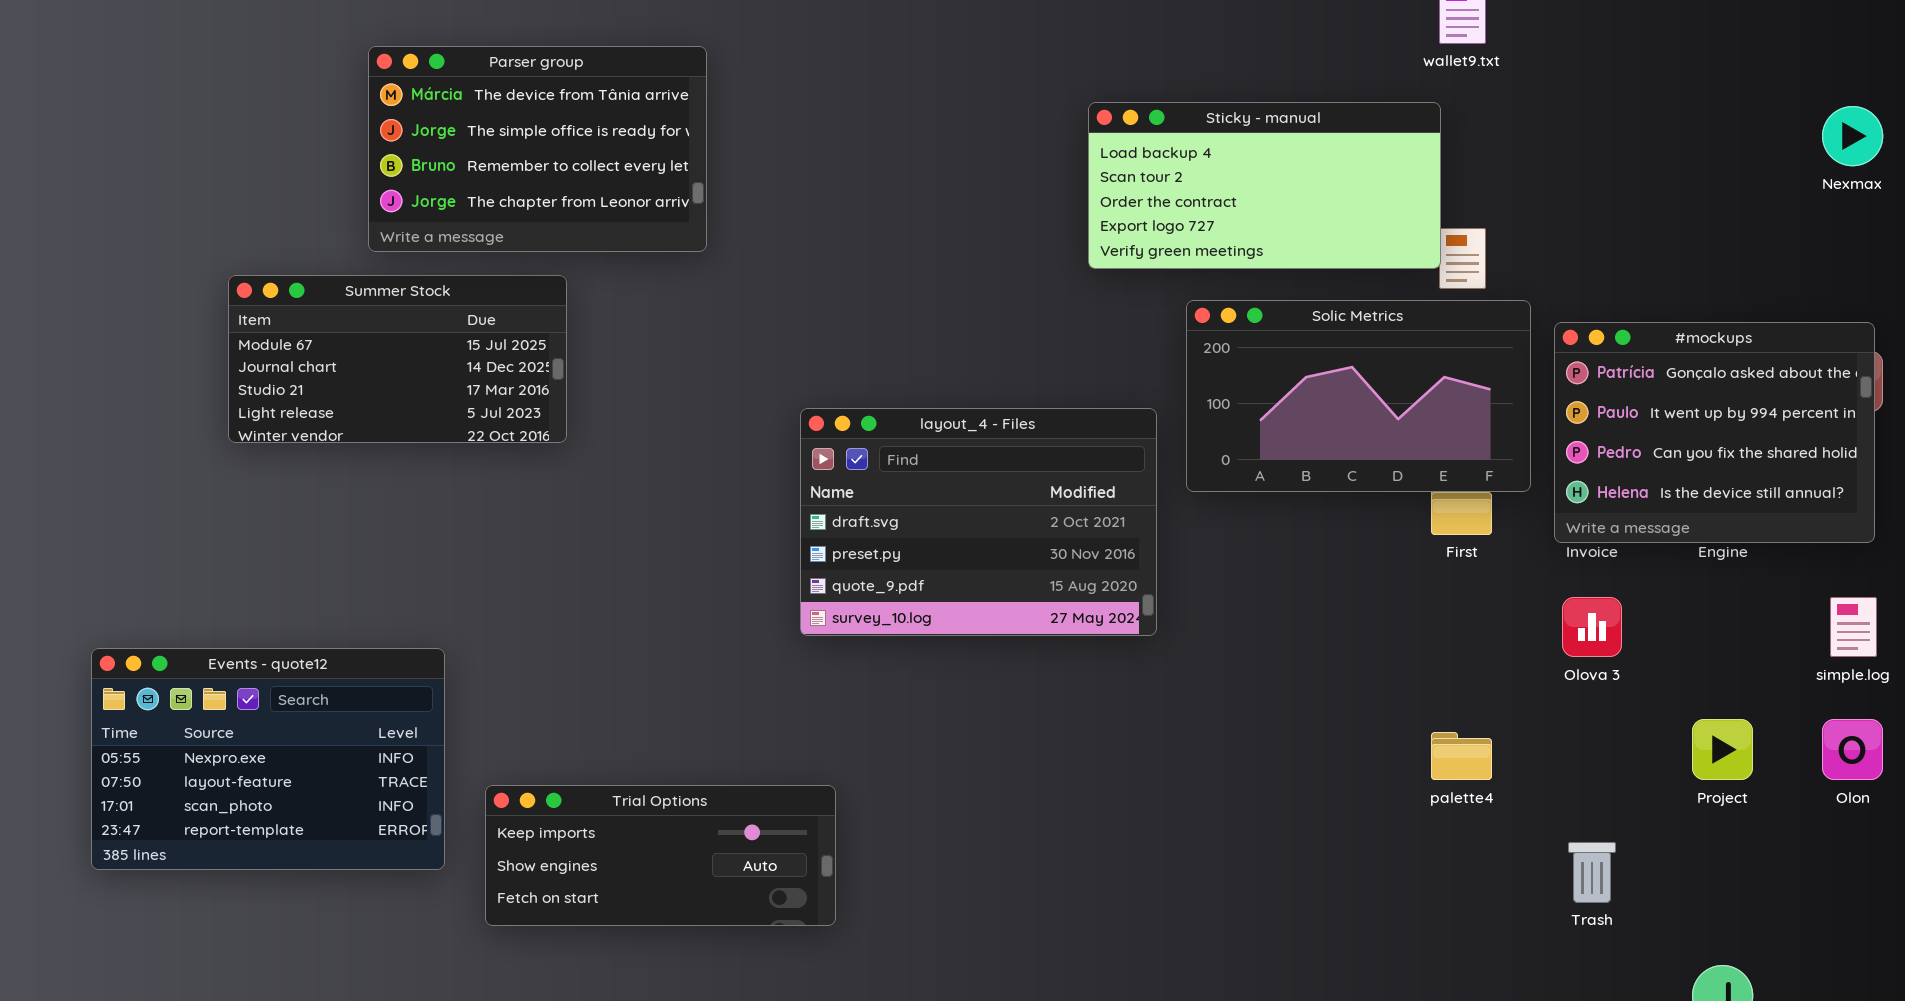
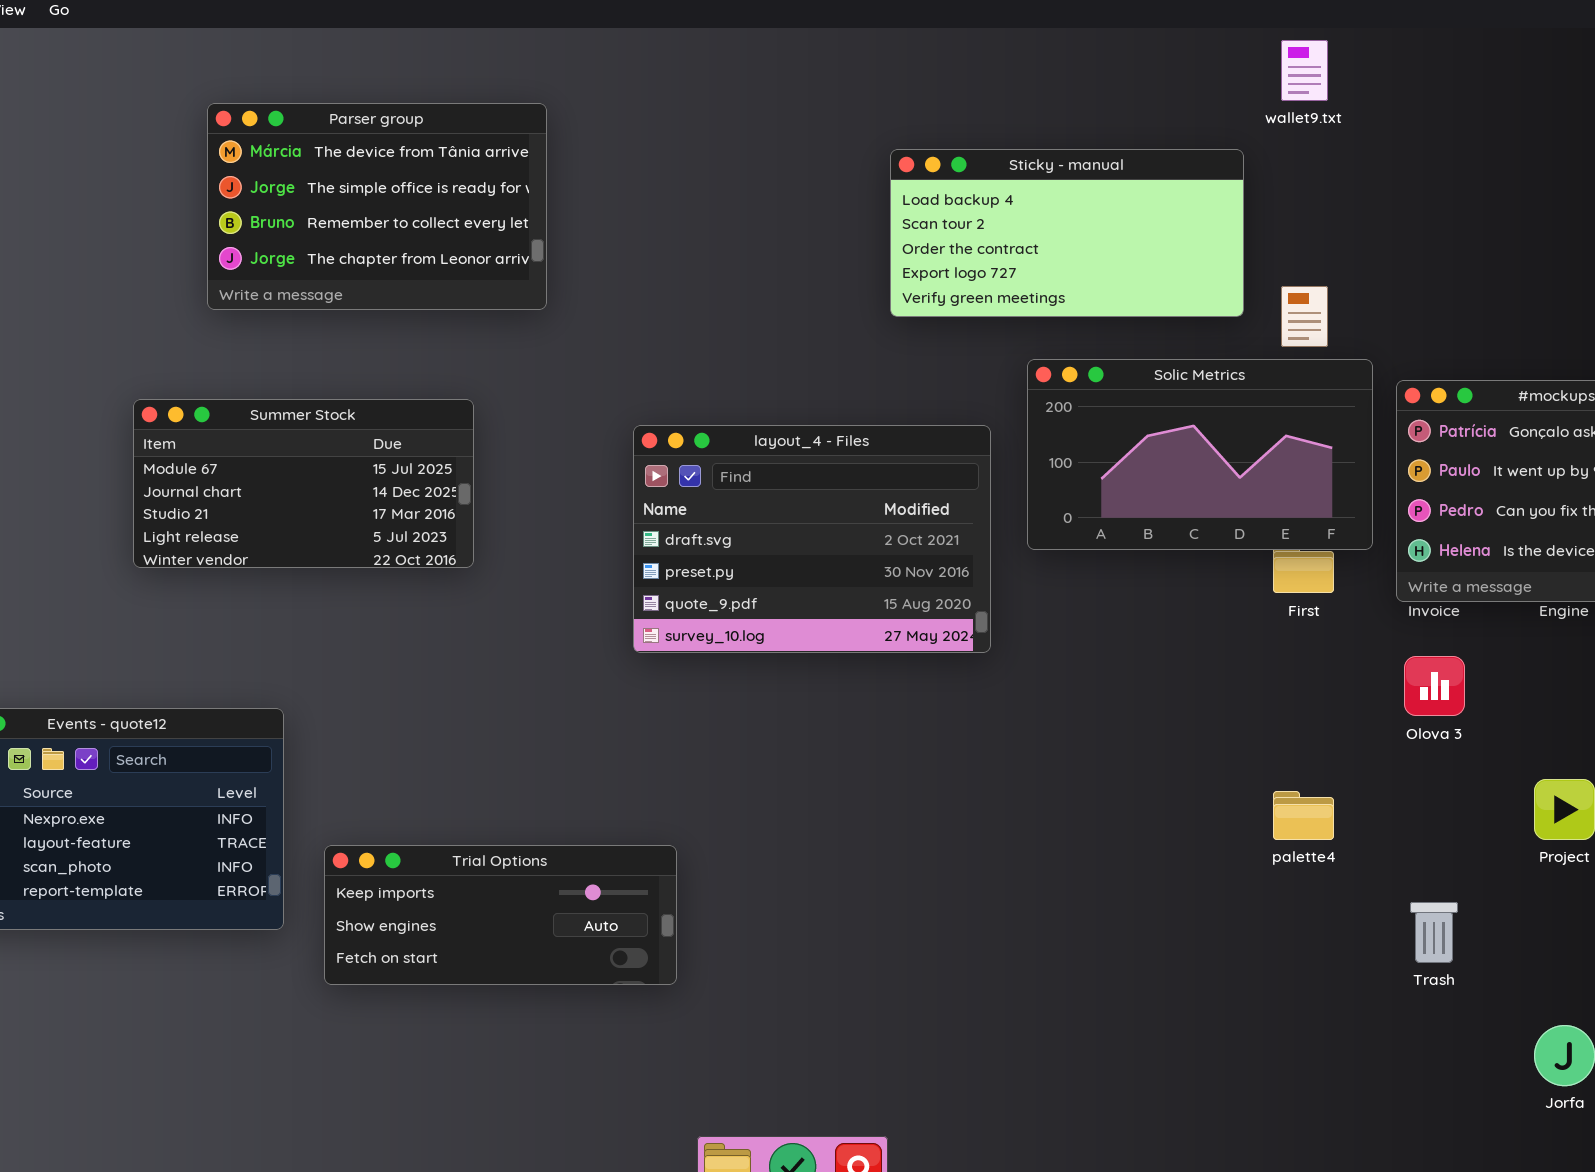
Sticky - manual: [1088,102,1441,269] -> [890,149,1244,317], moved
Summer Stock: [228,275,567,443] -> [133,399,474,568], moved
layout_4 - Files: [800,408,1157,636] -> [633,425,991,653], moved

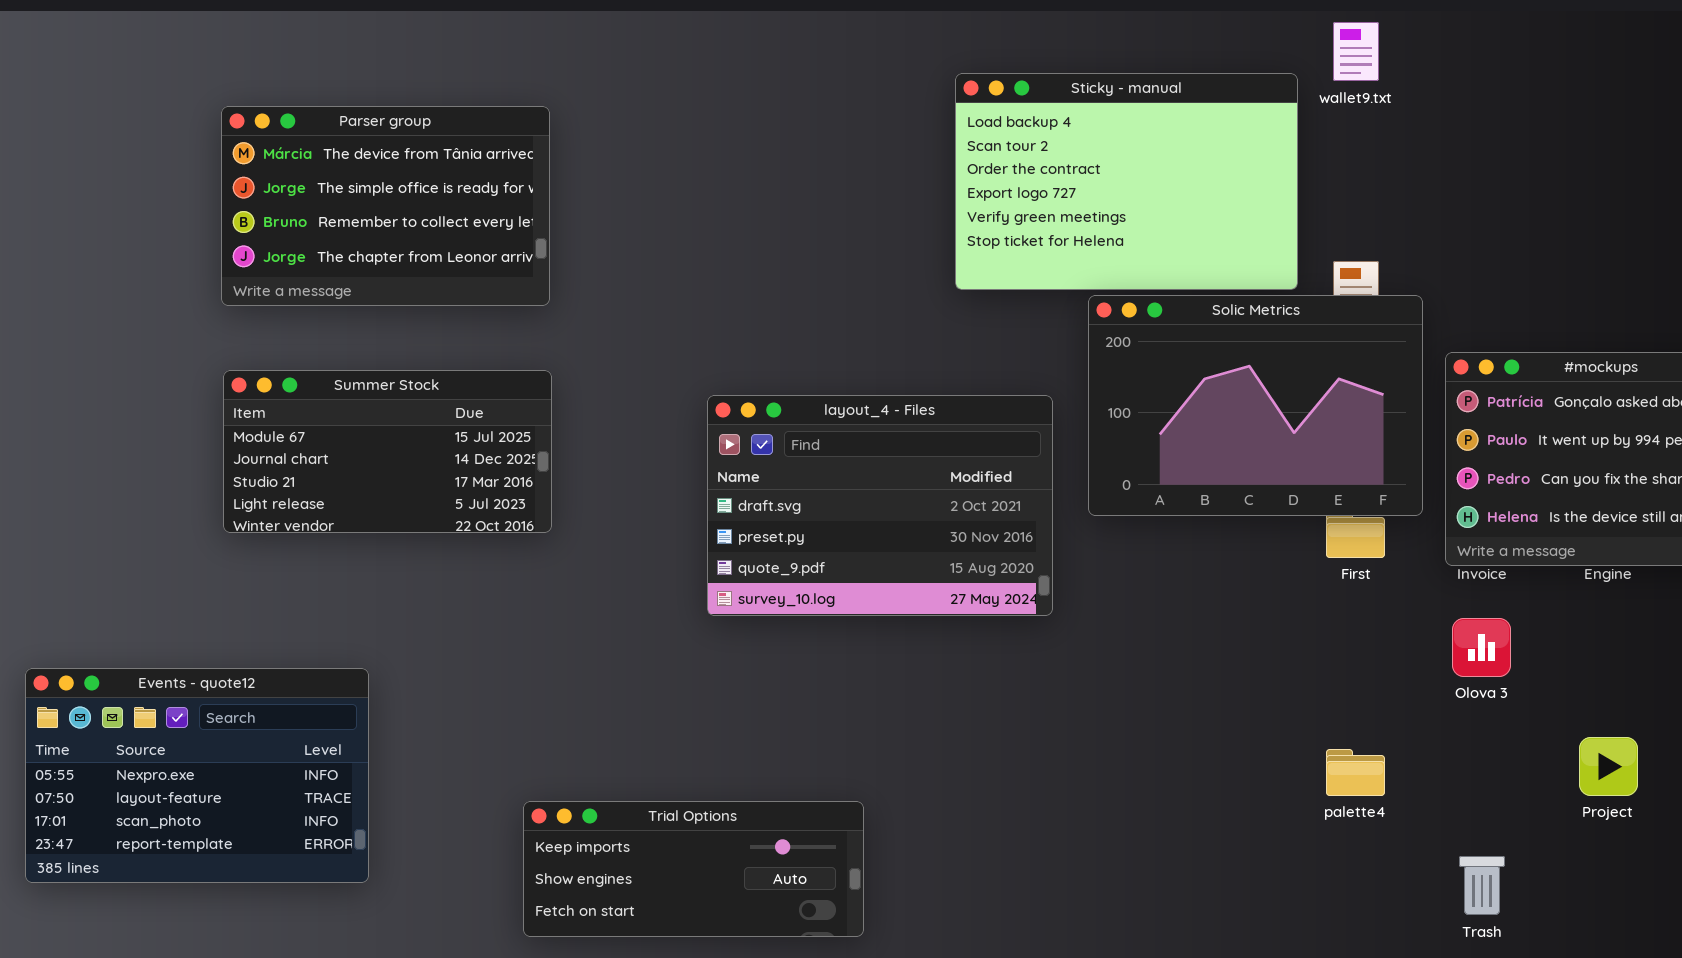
Parser group: [207,103,547,310] -> [221,106,550,306], moved
Sticky - manual: [890,149,1244,317] -> [955,73,1298,290], resized
Solic Metrics: [1027,359,1373,550] -> [1088,295,1423,516], resized
Trial Options: [324,845,677,985] -> [523,801,864,937], moved

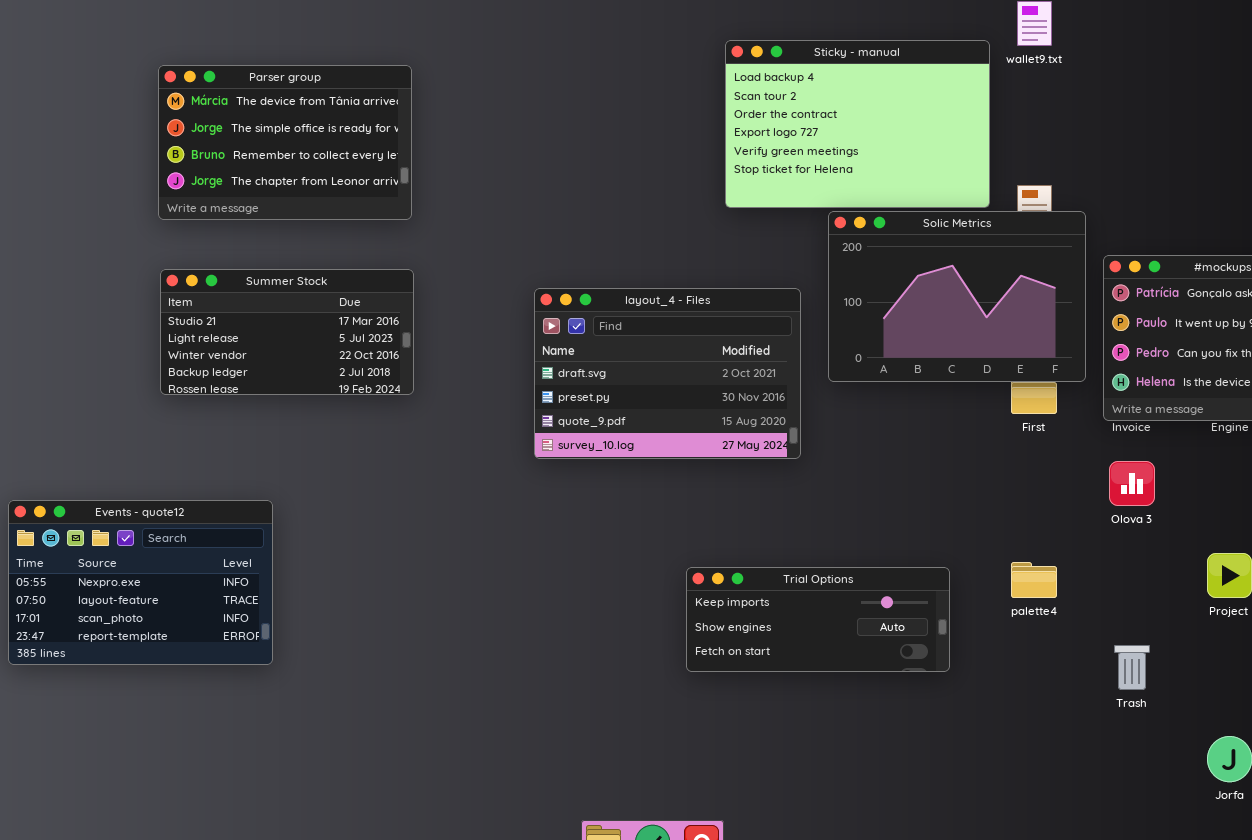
Summer Stock: [223,370,552,533] -> [160,269,414,395], scrolled down 2 rows
Trial Options: [523,801,864,937] -> [686,567,950,672], moved

